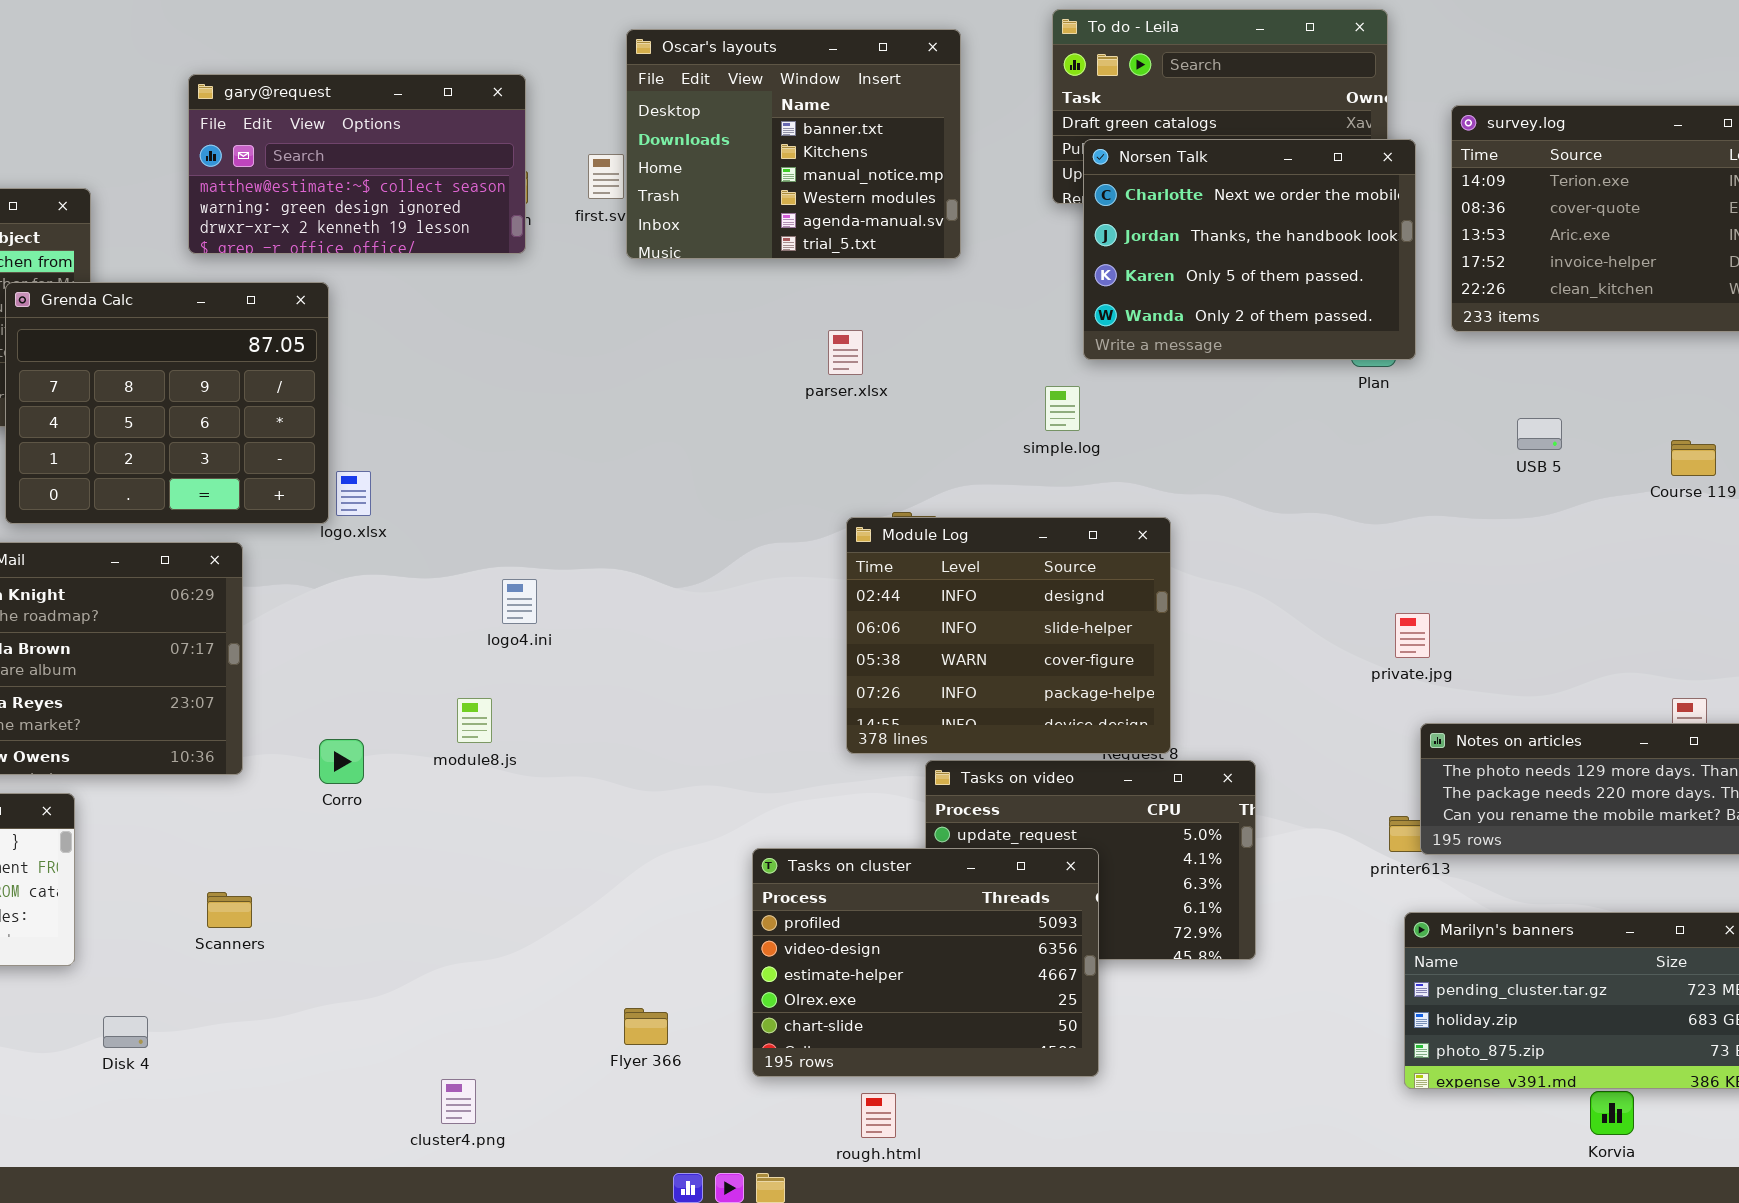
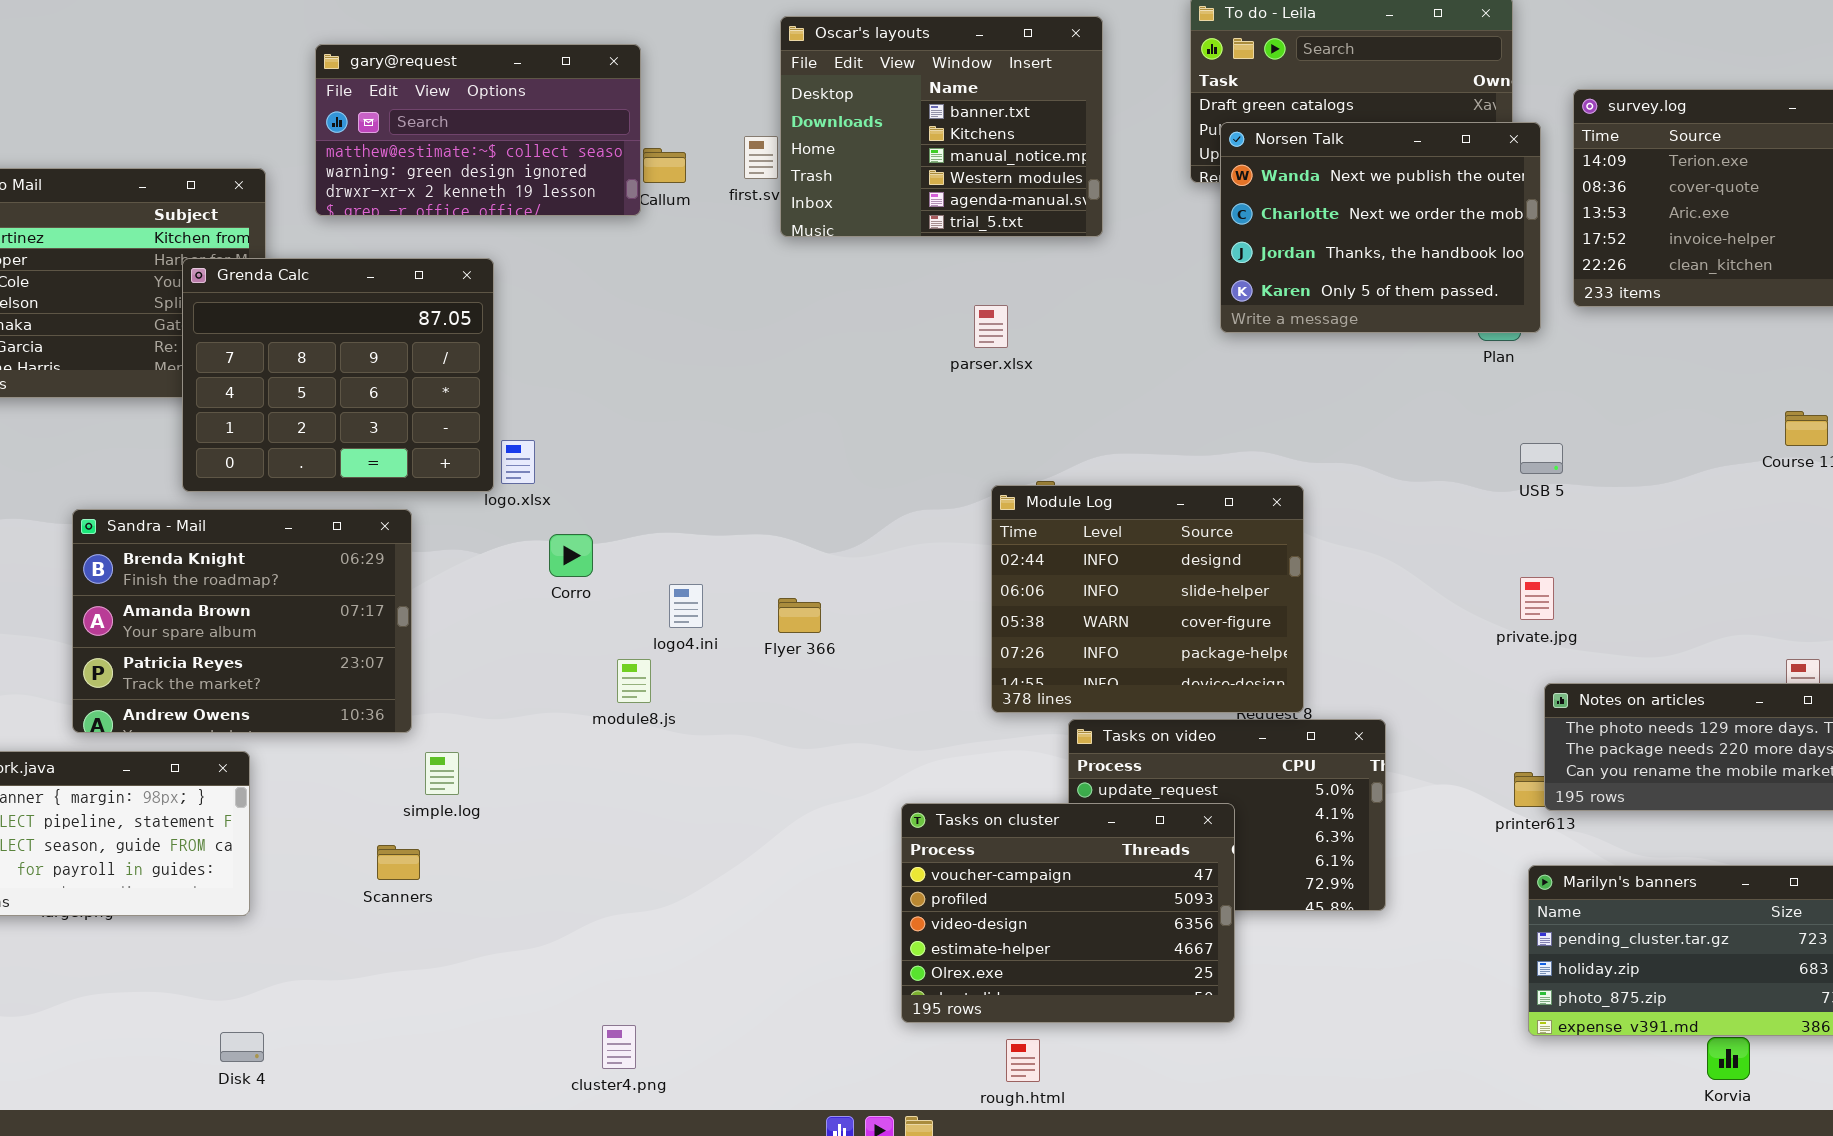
gary@request: [188,74,526,254] -> [315,44,641,216], moved
Norsen Talk: [1083,139,1416,360] -> [1220,122,1541,333], scrolled up 1 row
simple.log: [1045,386,1080,431] -> [425,752,459,795], moved
USB 5: [1517,418,1562,450] -> [1520,443,1563,474], moved
logo4.ini: [502,579,537,624] -> [669,584,703,628], moved
Corro: [319,739,364,784] -> [549,534,593,577], moved
Tasks on cluster: [752,848,1099,1077] -> [901,803,1235,1023], scrolled up 1 row
Flyer 366: [624,1008,668,1045] -> [778,598,821,633], moved
Disk 4: [103,1016,148,1048] -> [220,1032,264,1062], moved

